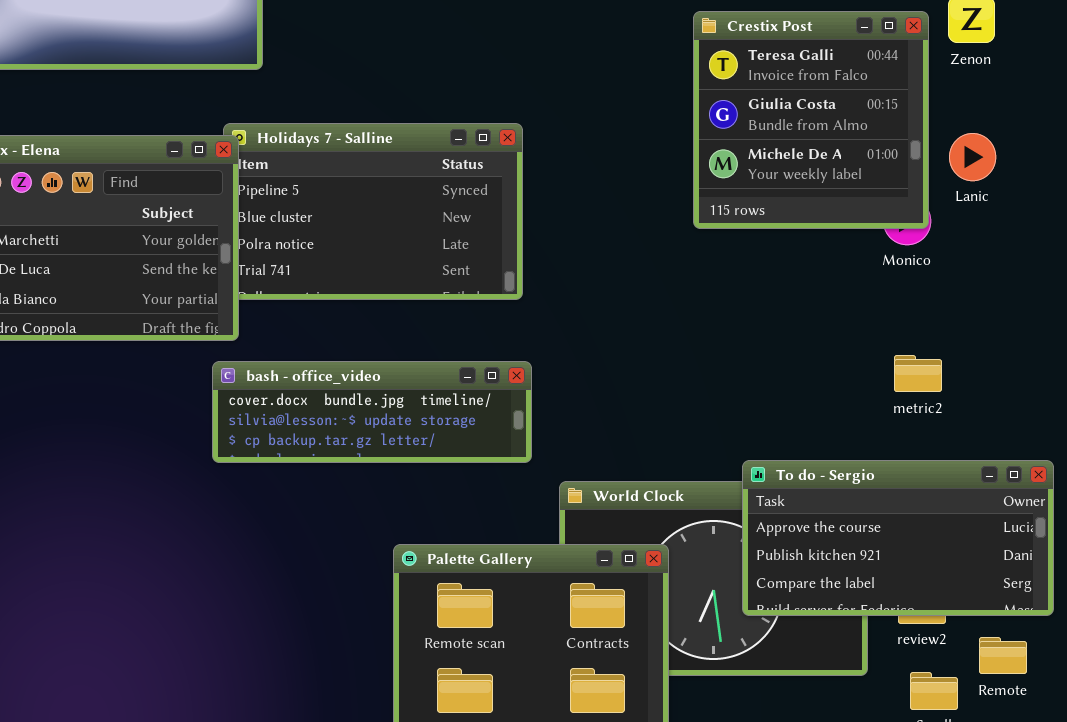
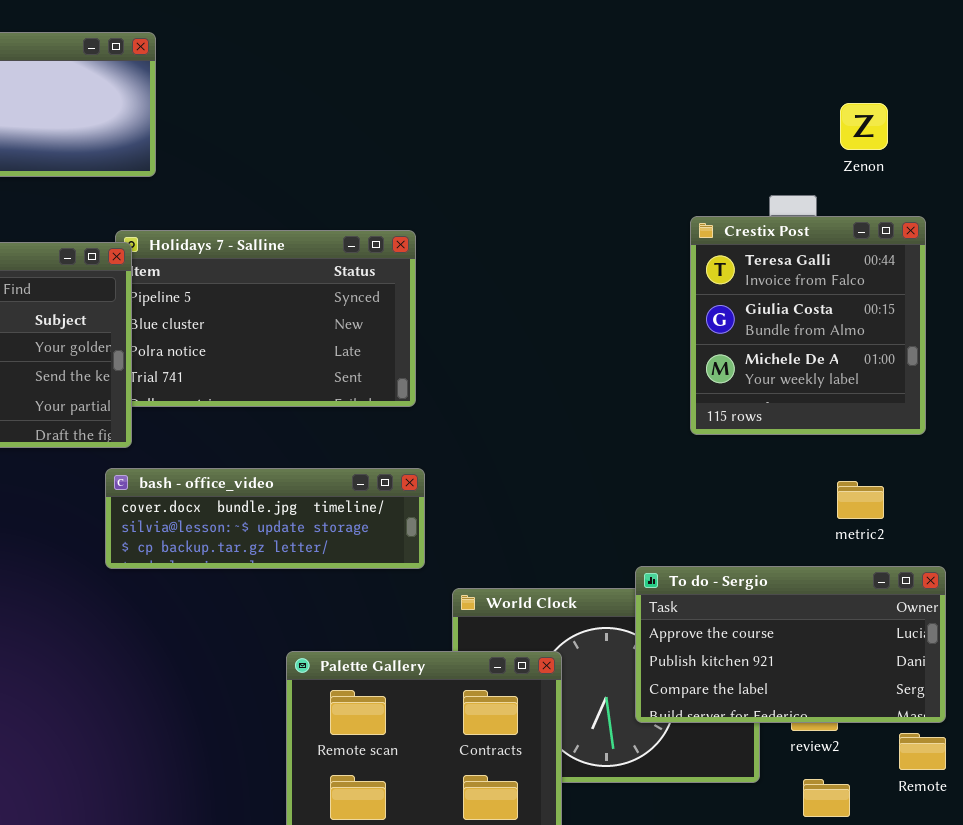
Crestix Post: [693,11,929,229] -> [690,216,926,435], moved
metric2: [894,355,942,392] -> [837,481,884,519], moved
Remote: [979,637,1027,674] -> [899,733,946,770], moved

